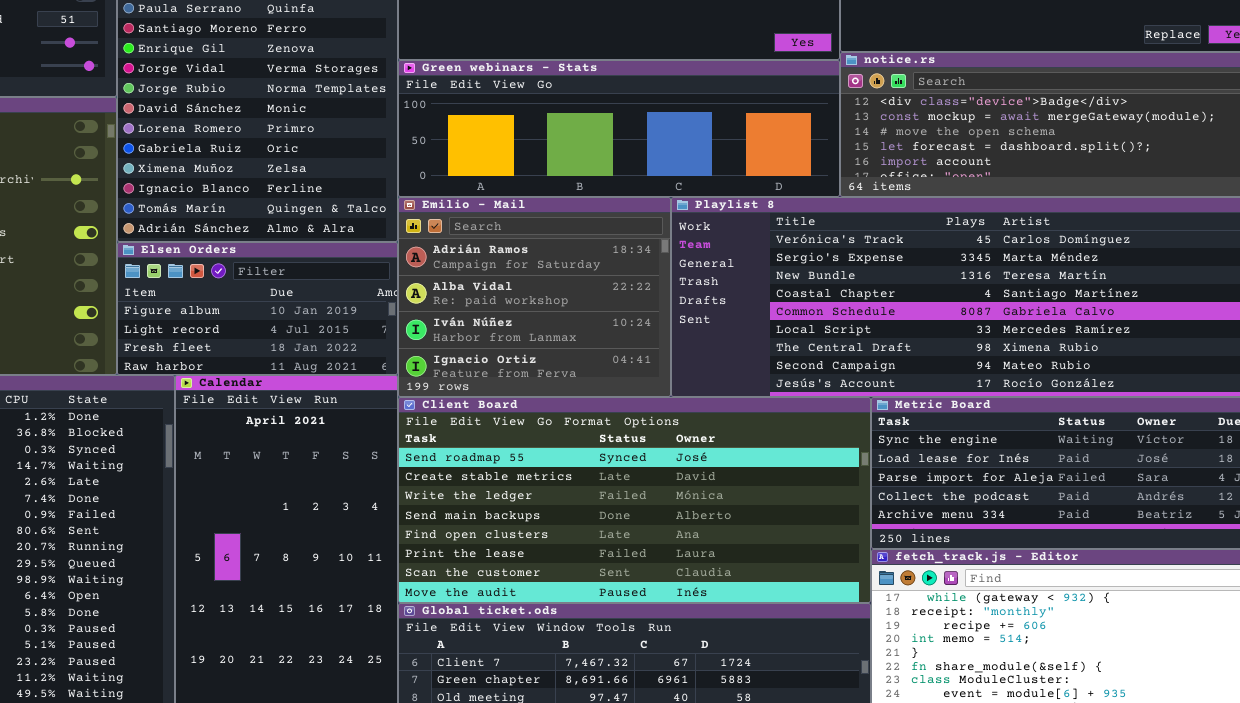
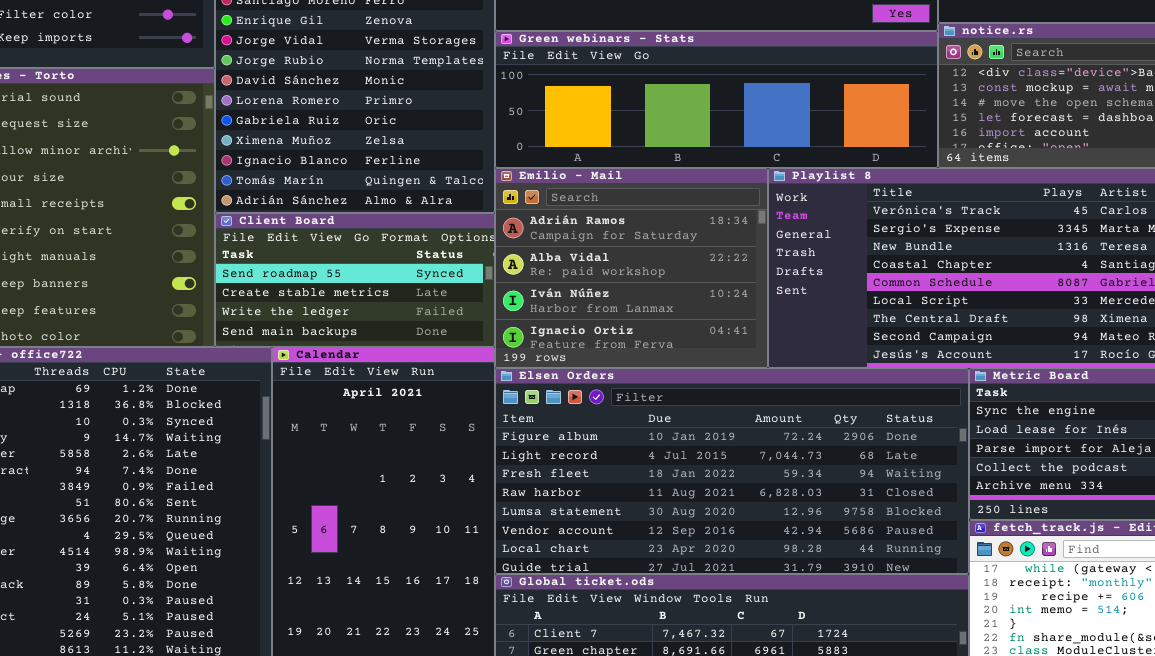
Elsen Orders: [117,242,398,375] -> [495,368,969,574], moved, resized
Client Board: [398,397,871,603] -> [215,213,495,347], moved, resized

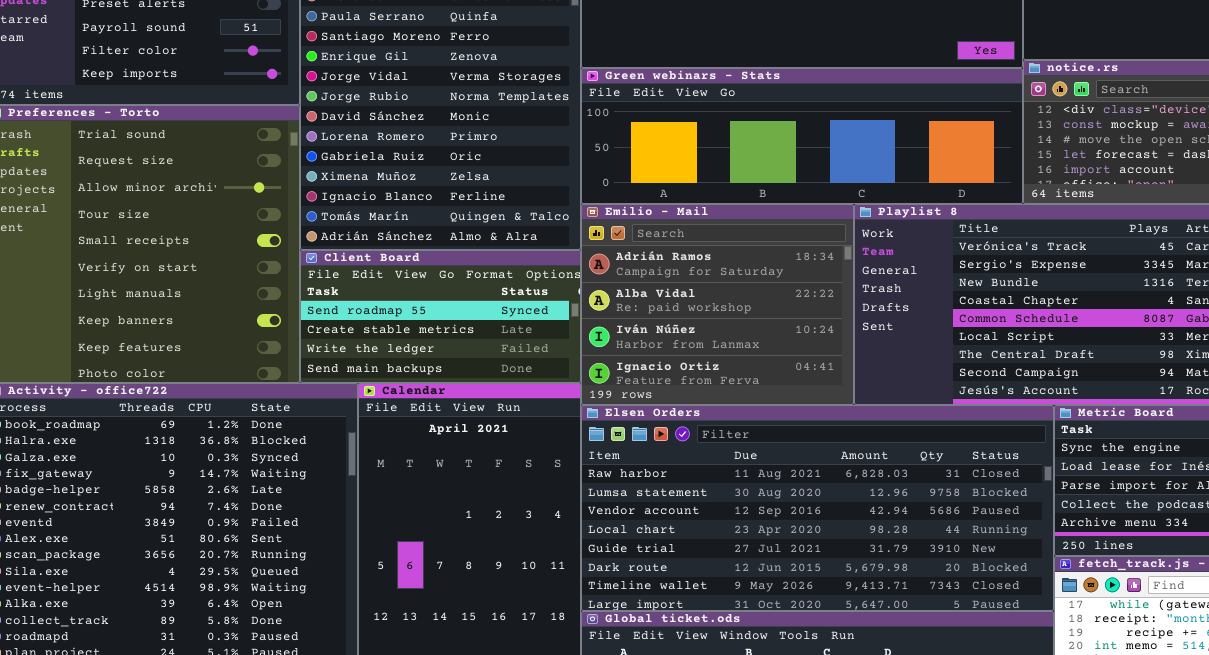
Elsen Orders: [495,368,969,574] -> [581,405,1054,611], scrolled down 3 rows

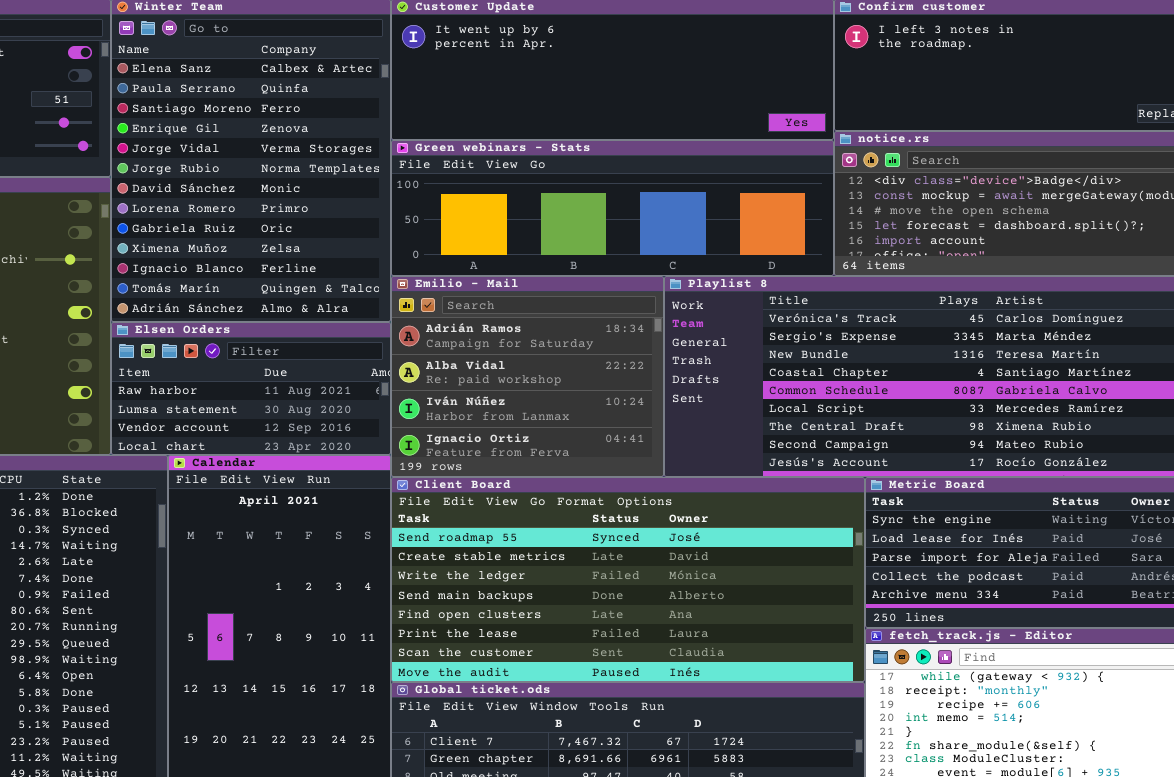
Client Board: [300,250,581,383] -> [391,477,865,682], moved, resized
Elsen Orders: [581,405,1054,611] -> [111,322,391,455], moved, resized

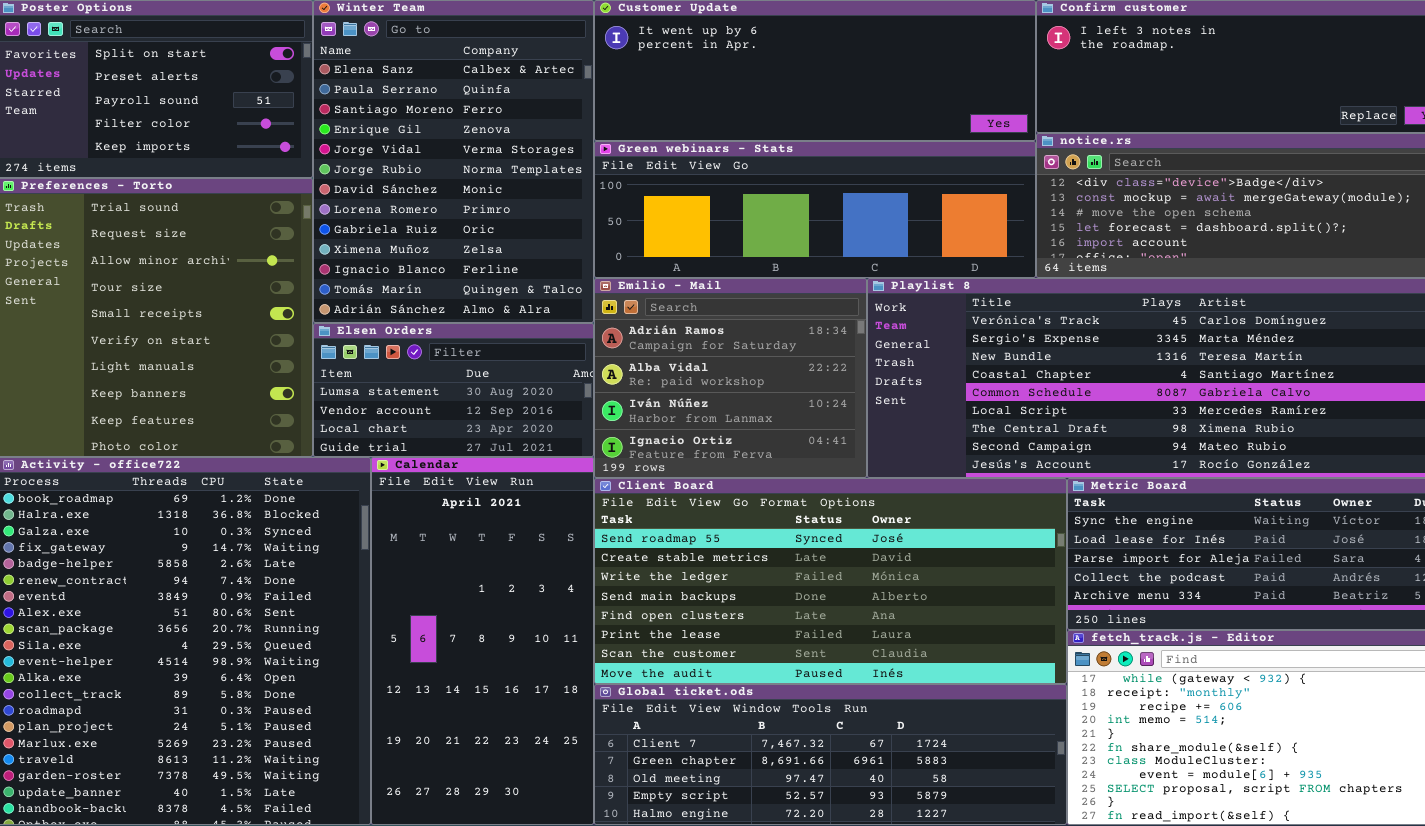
Elsen Orders: [111,322,391,455] -> [313,323,594,457], scrolled down 1 row

